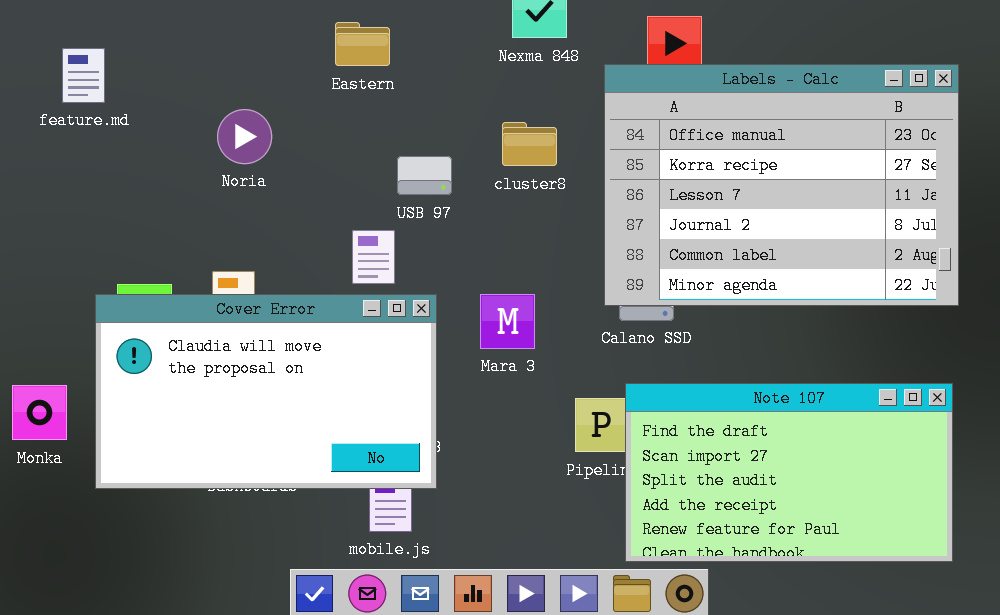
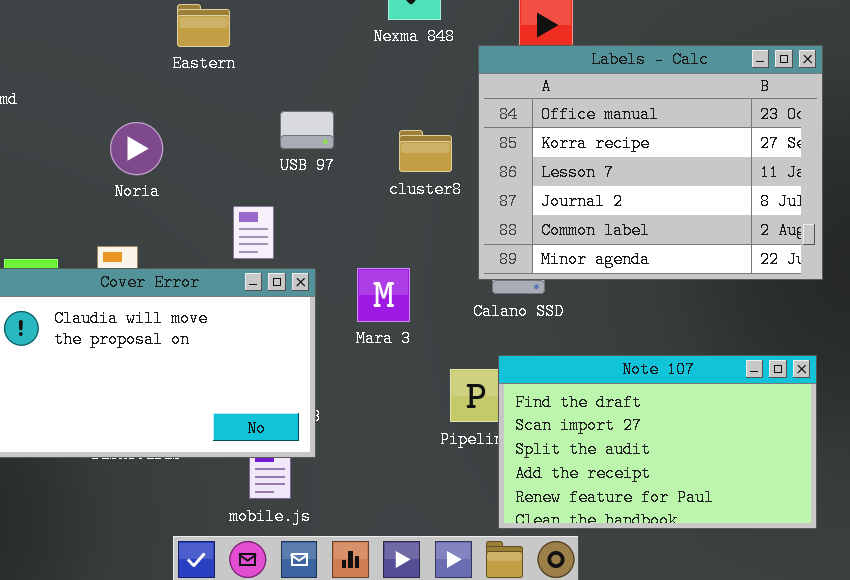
Eastern: [335,22,390,66] -> [177,4,230,47], moved
Noria: [217,109,272,164] -> [110,122,163,175], moved
cluster8: [502,122,557,166] -> [399,130,452,172], moved
USB 97: [397,156,452,195] -> [280,111,334,149], moved

